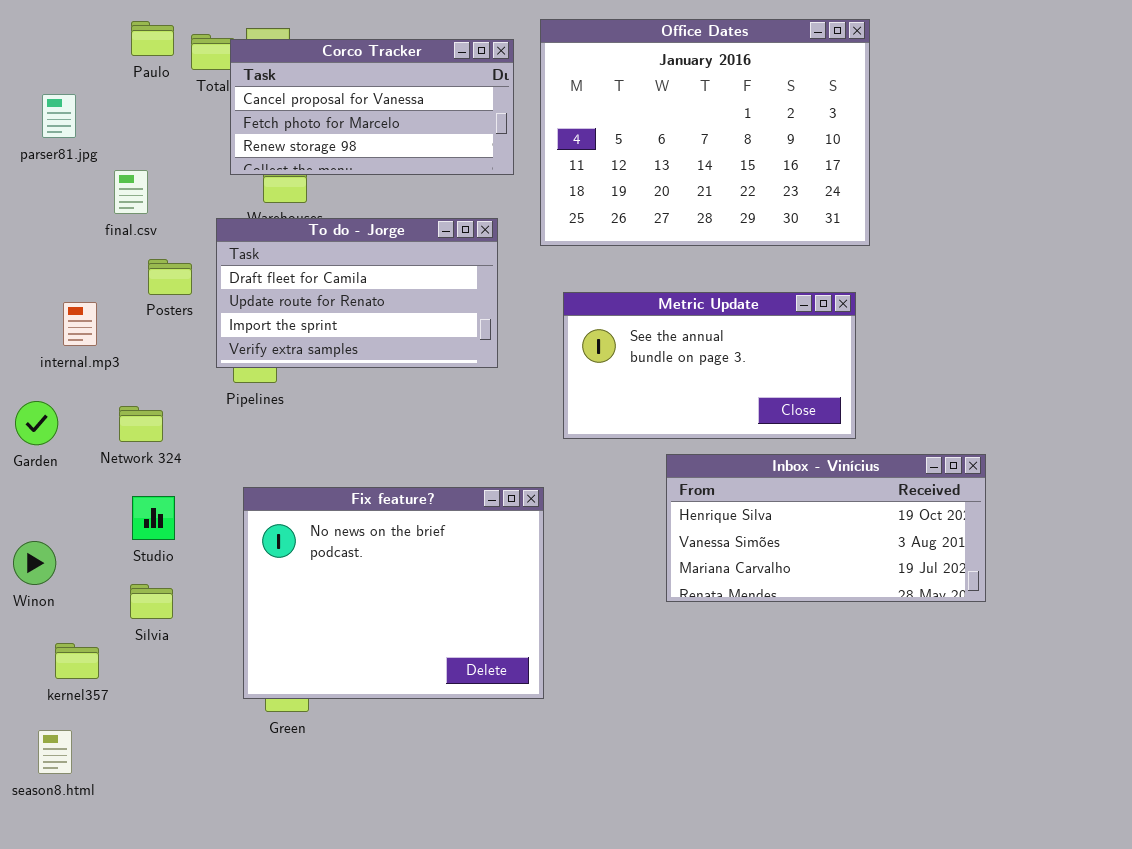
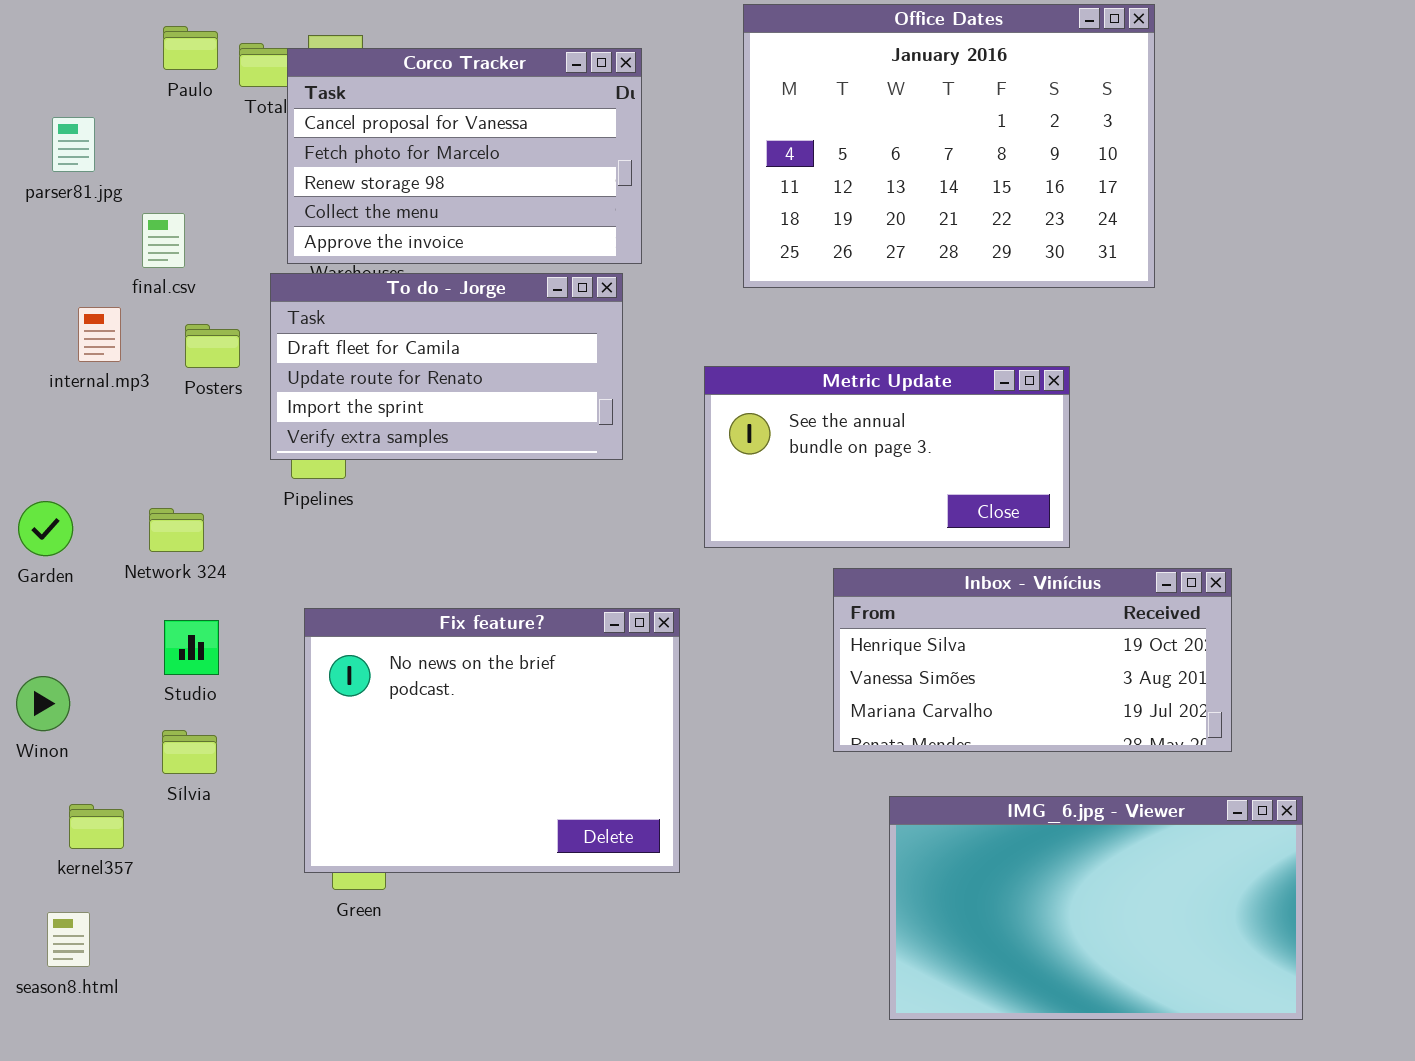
Office Dates: [540,19,870,246] -> [743,4,1155,288], moved
Corco Tracker: [230,39,514,175] -> [287,48,642,264], resized
internal.mp3: [63,302,97,346] -> [78,307,121,362], moved
IMG_6.jpg - Viewer: none -> [889,796,1303,1020], opened

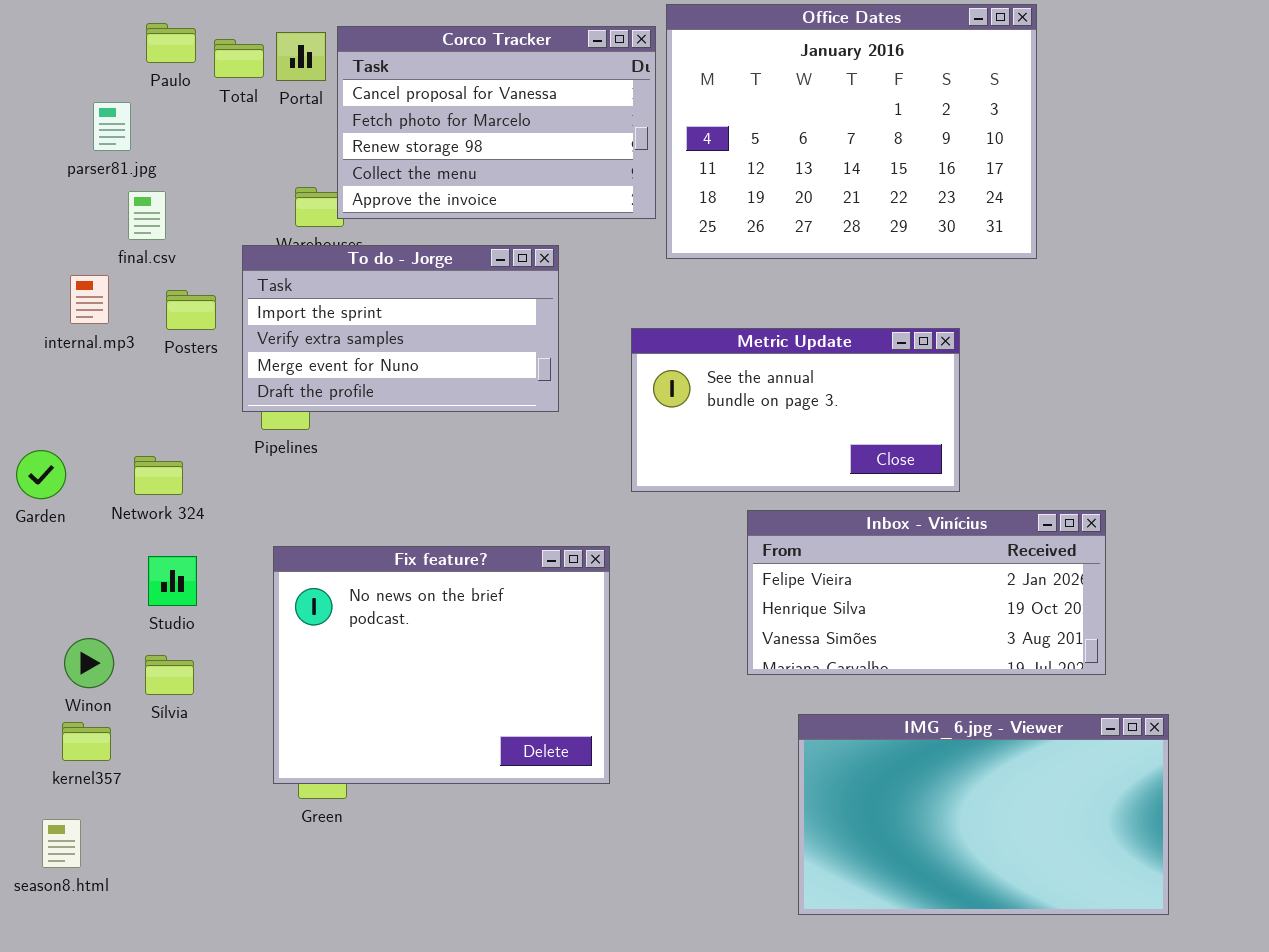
Corco Tracker: [287,48,642,264] -> [337,26,656,219], moved
parser81.jpg: [52,117,95,172] -> [93,102,131,151], moved
To do - Jorge: [270,273,623,460] -> [242,245,559,412], scrolled down 2 rows
Inbox - Vinícius: [833,568,1232,752] -> [747,510,1106,675], scrolled up 1 row
Winon: [16,676,70,731] -> [64,638,114,688], moved

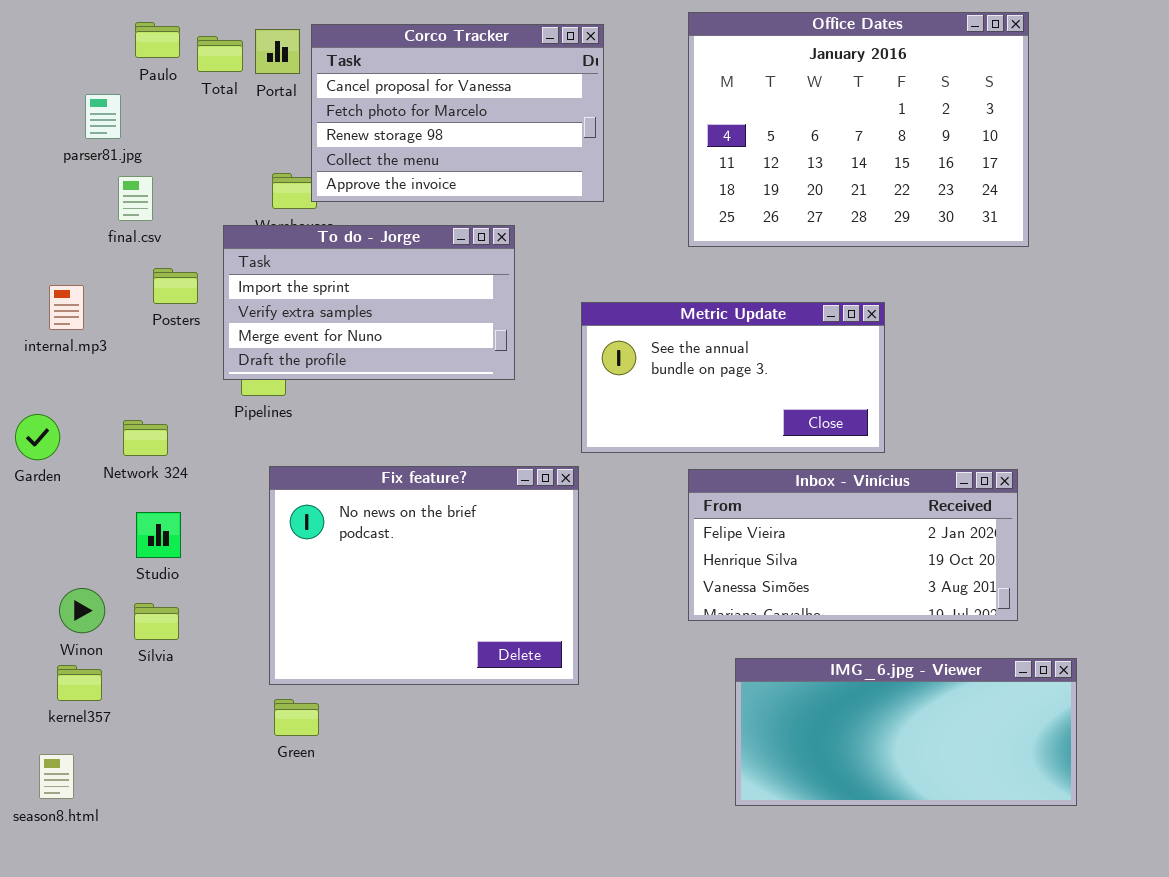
Office Dates: [666,4,1037,259] -> [688,12,1029,247], moved
internal.mp3: [70,275,109,324] -> [49,285,84,330], moved
Fix feature?: [273,546,610,784] -> [269,466,579,685], moved
IMG_6.jpg - Viewer: [798,714,1169,915] -> [735,658,1077,806], resized

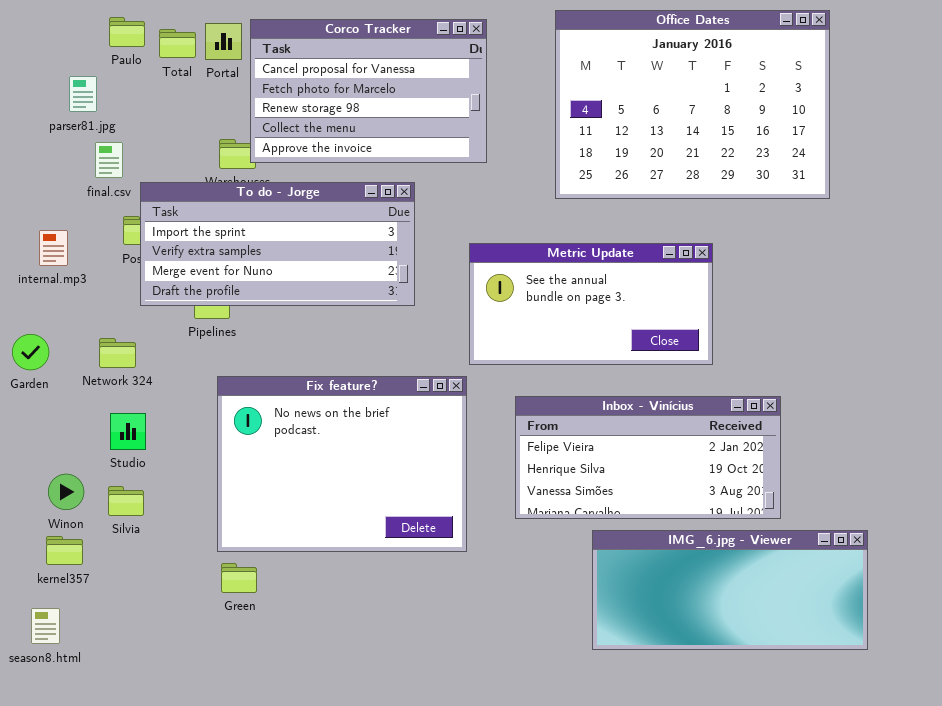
To do - Jorge: [223,225,515,380] -> [140,182,415,306], resized
Inbox - Vinícius: [688,469,1018,621] -> [515,396,781,519], moved

